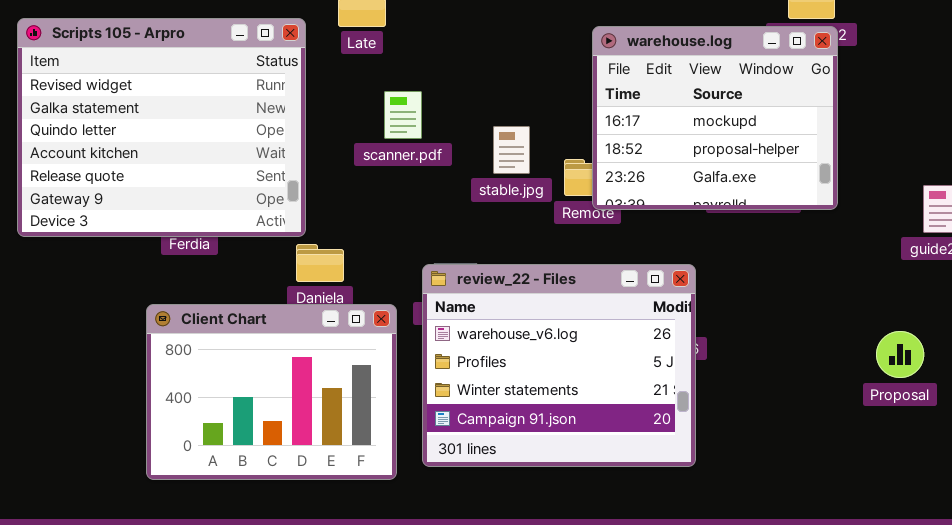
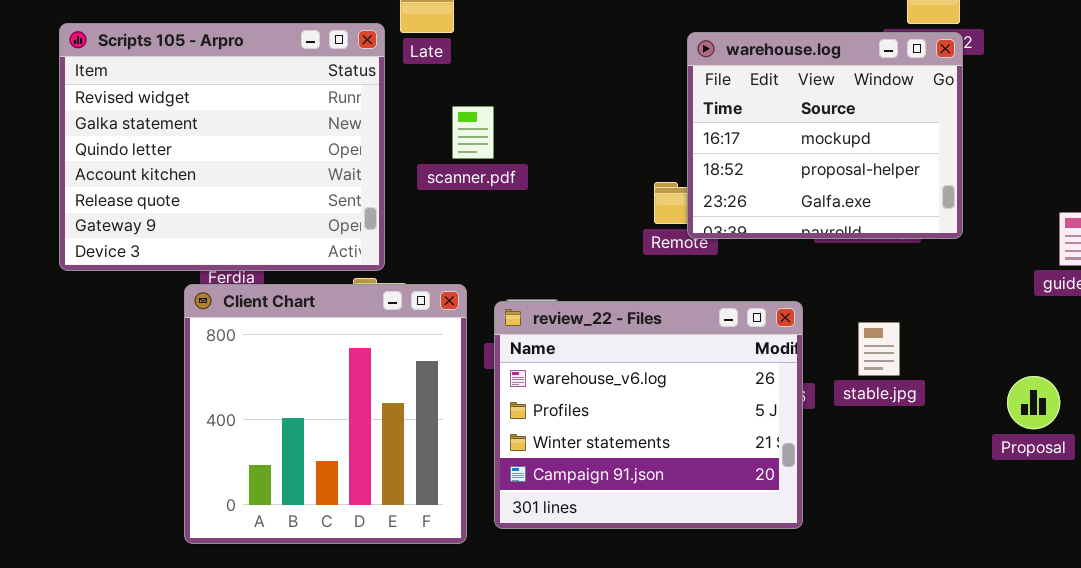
Scripts 105 - Arpro: [17,18,306,237] -> [59,23,385,271], moved
stable.jpg: [493,126,530,174] -> [858,322,900,376], moved
Client Chart: [146,304,397,480] -> [184,284,467,544], resized

